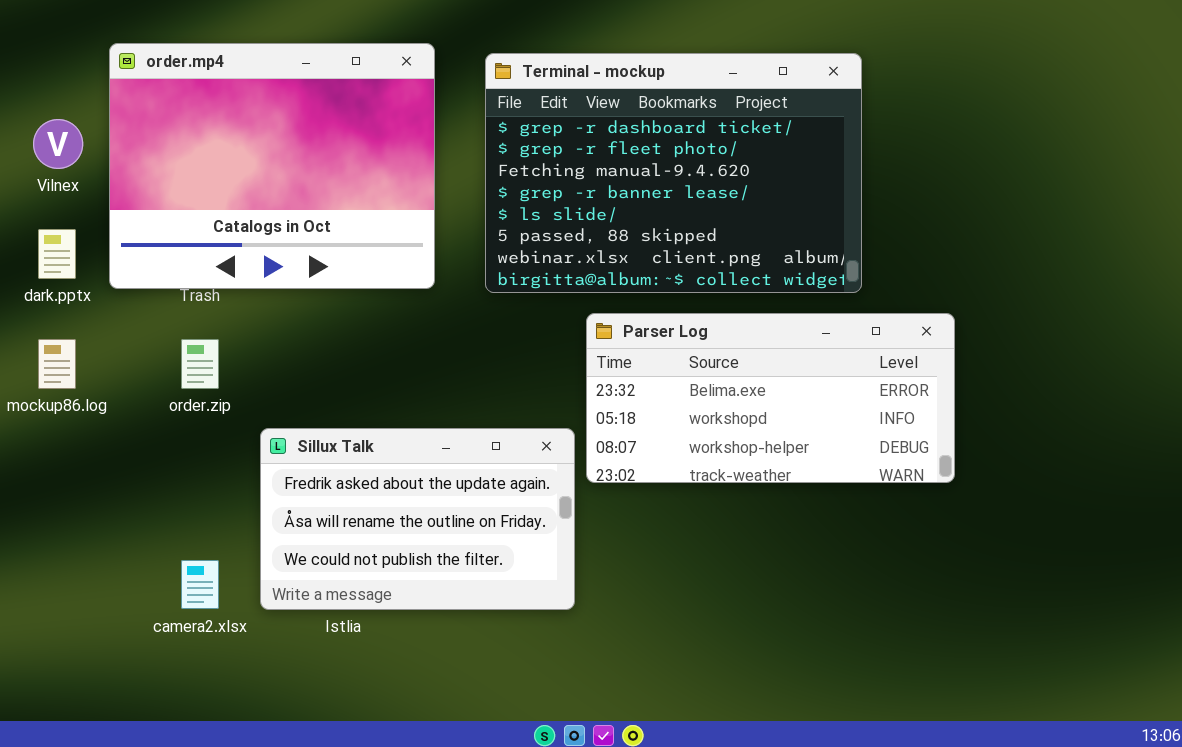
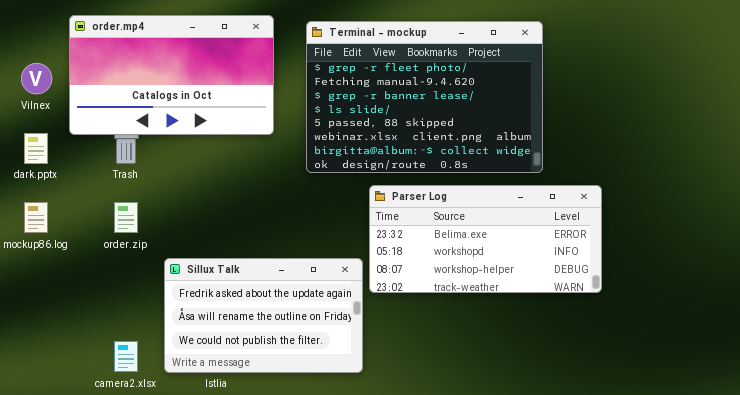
order.mp4: [109,43,435,289] -> [69,15,274,135], resized
Terminal - mockup: [485,53,862,293] -> [306,21,543,173], scrolled down 1 row

